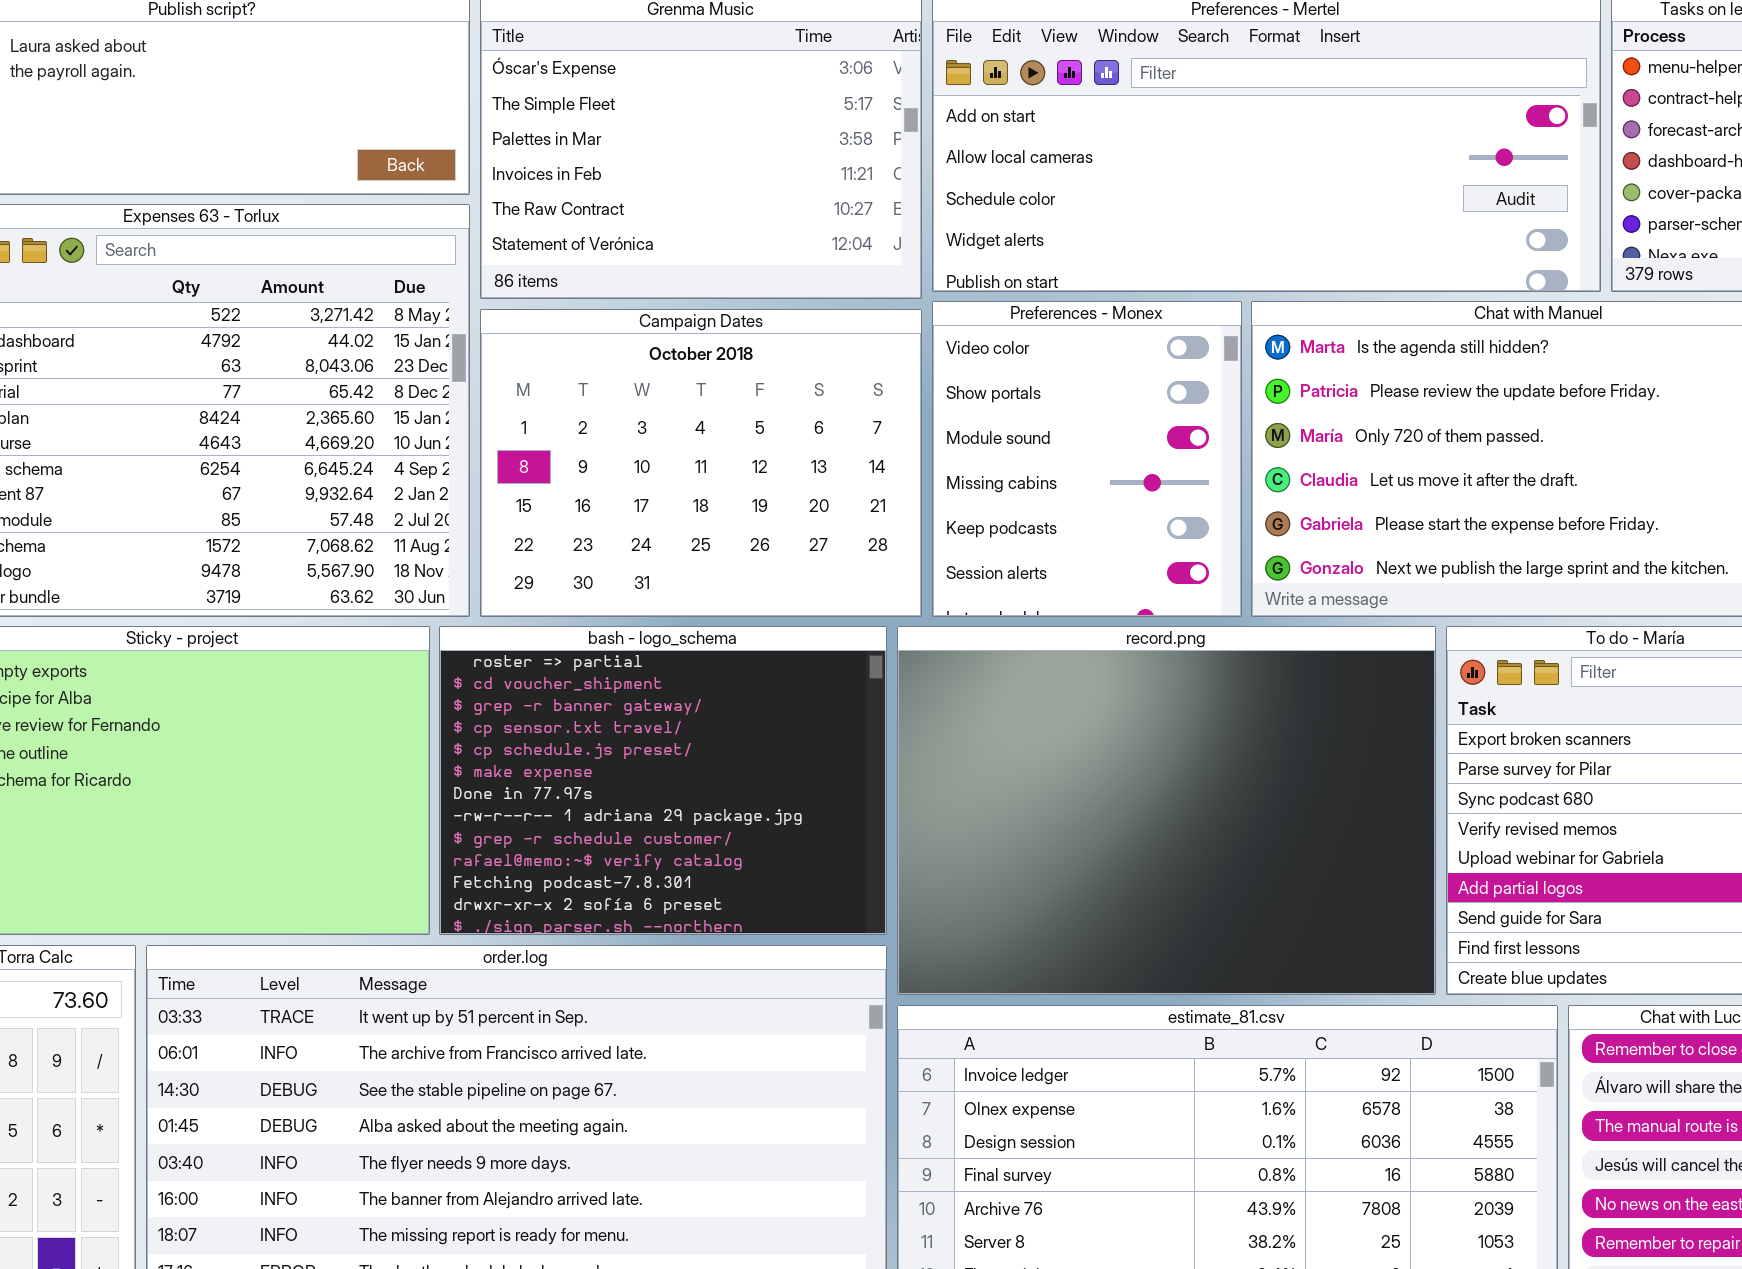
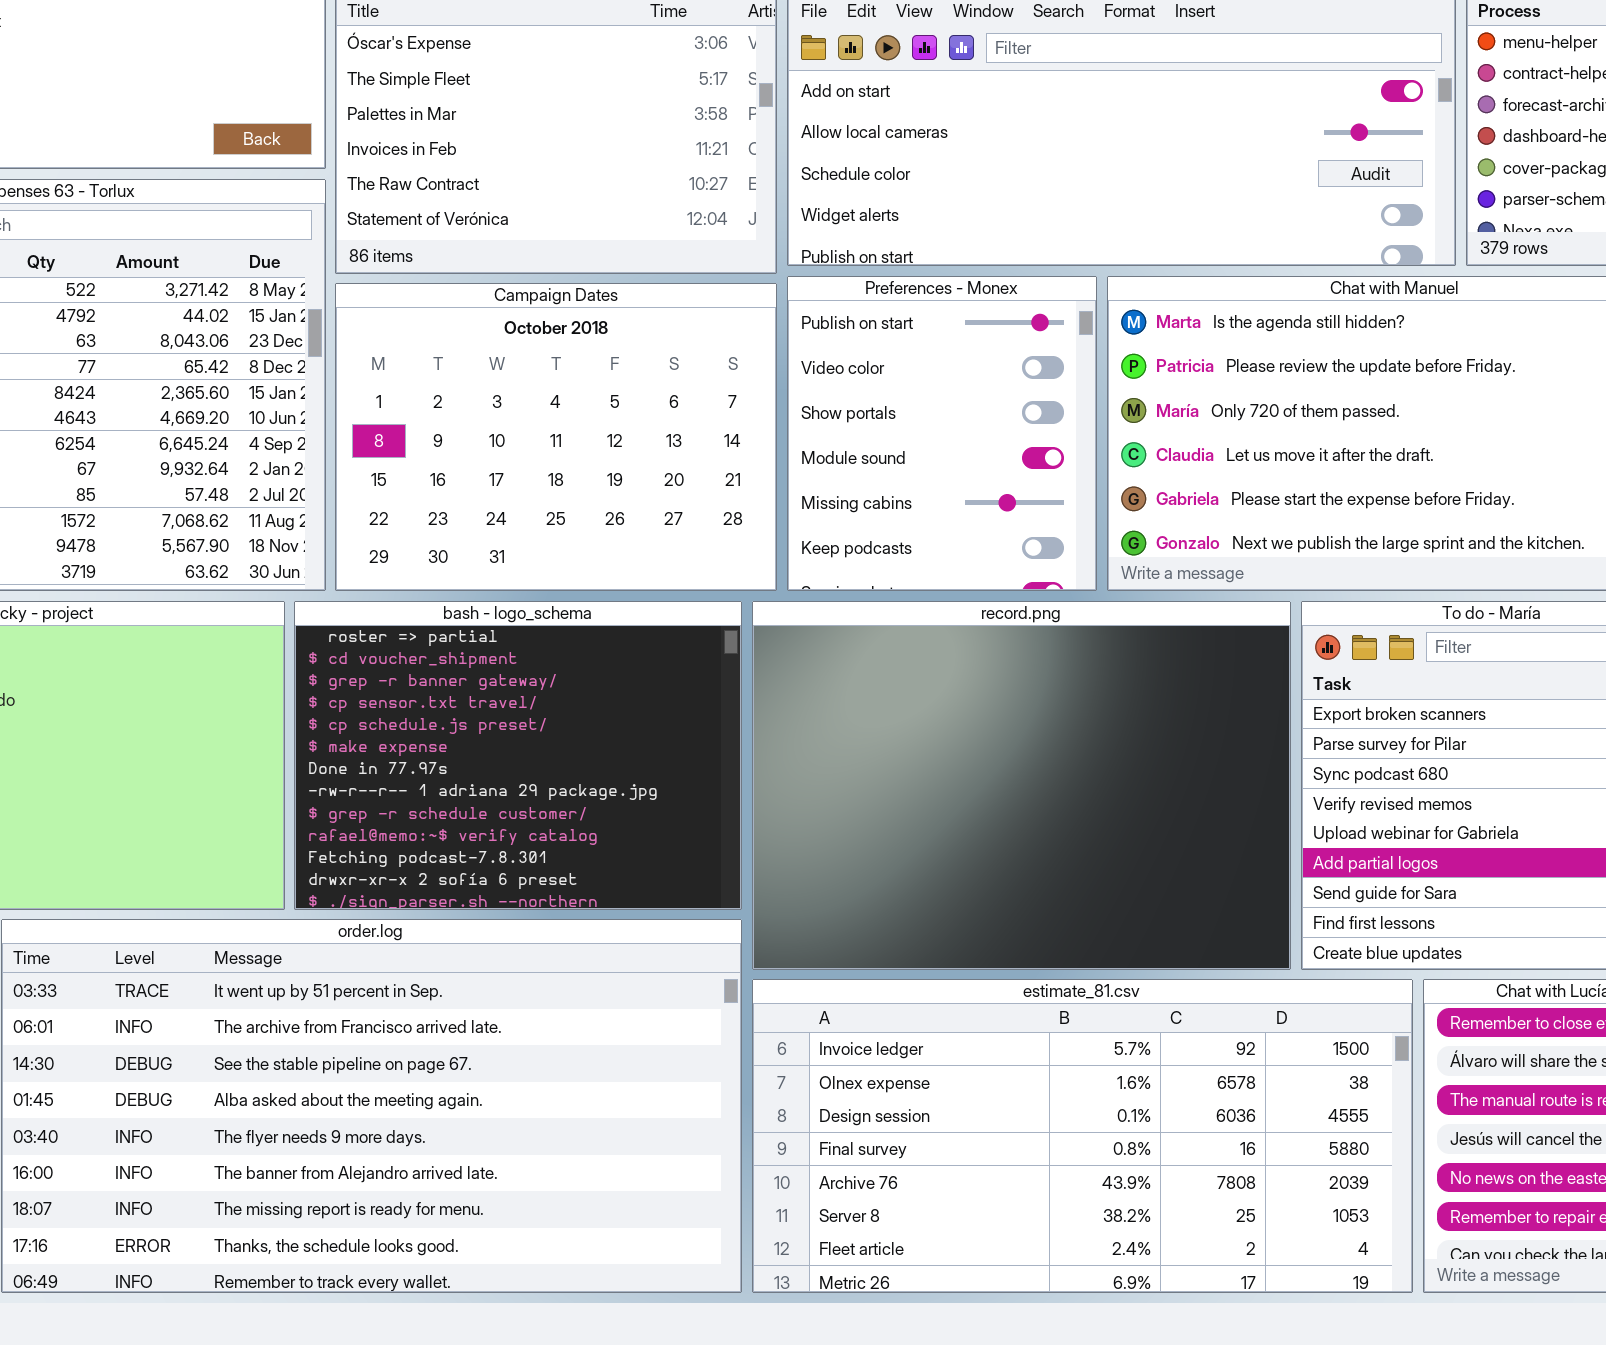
Preferences - Monex: [932,301,1242,617] -> [787,276,1097,591], scrolled up 1 row

